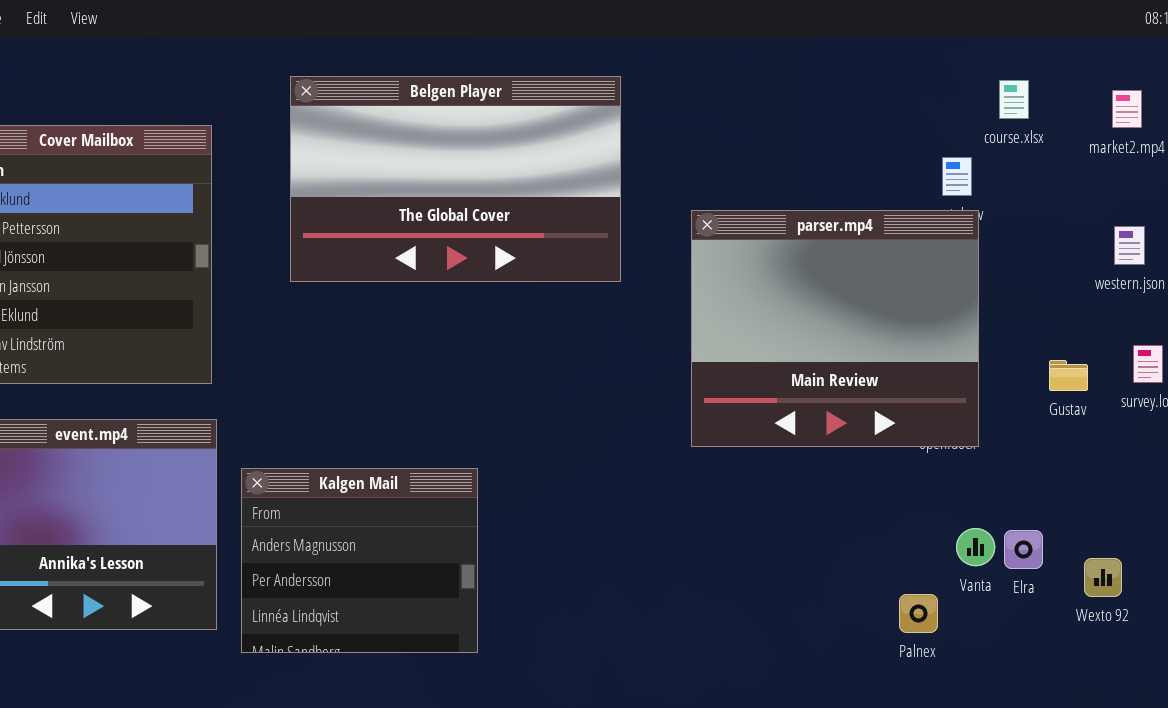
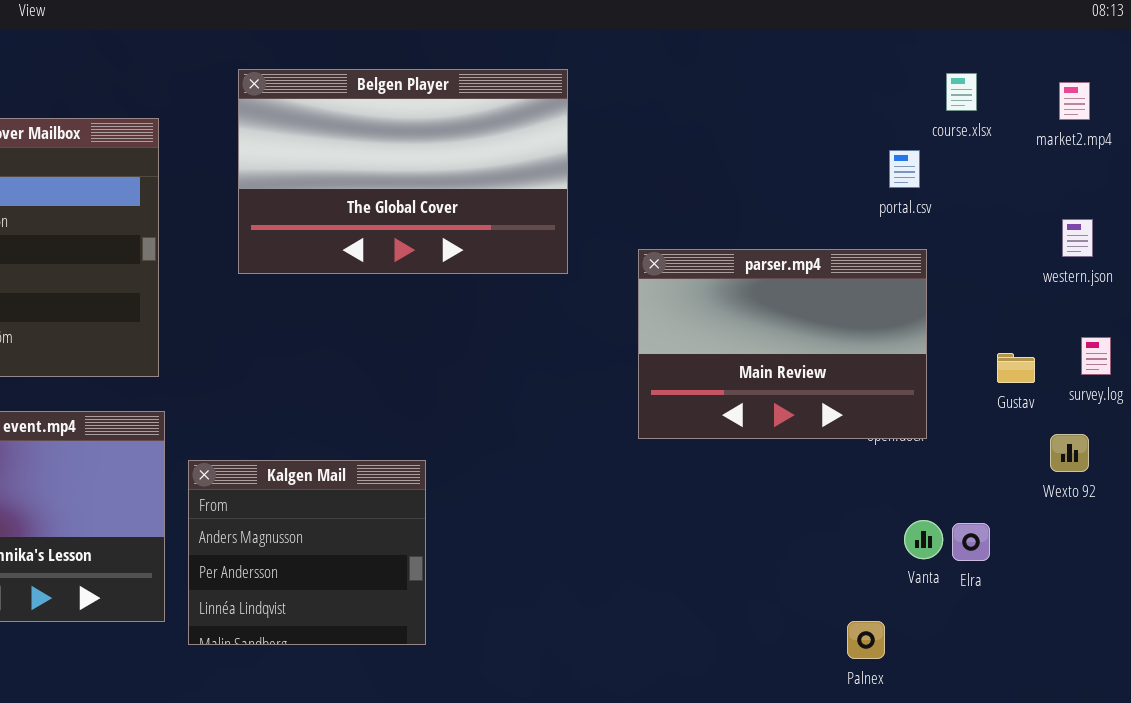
parser.mp4: [691,210,979,447] -> [638,249,927,439], resized
Wexto 92: [1084,558,1122,597] -> [1050,434,1089,472], moved
Palnex: [899,594,938,633] -> [847,621,885,659], moved

